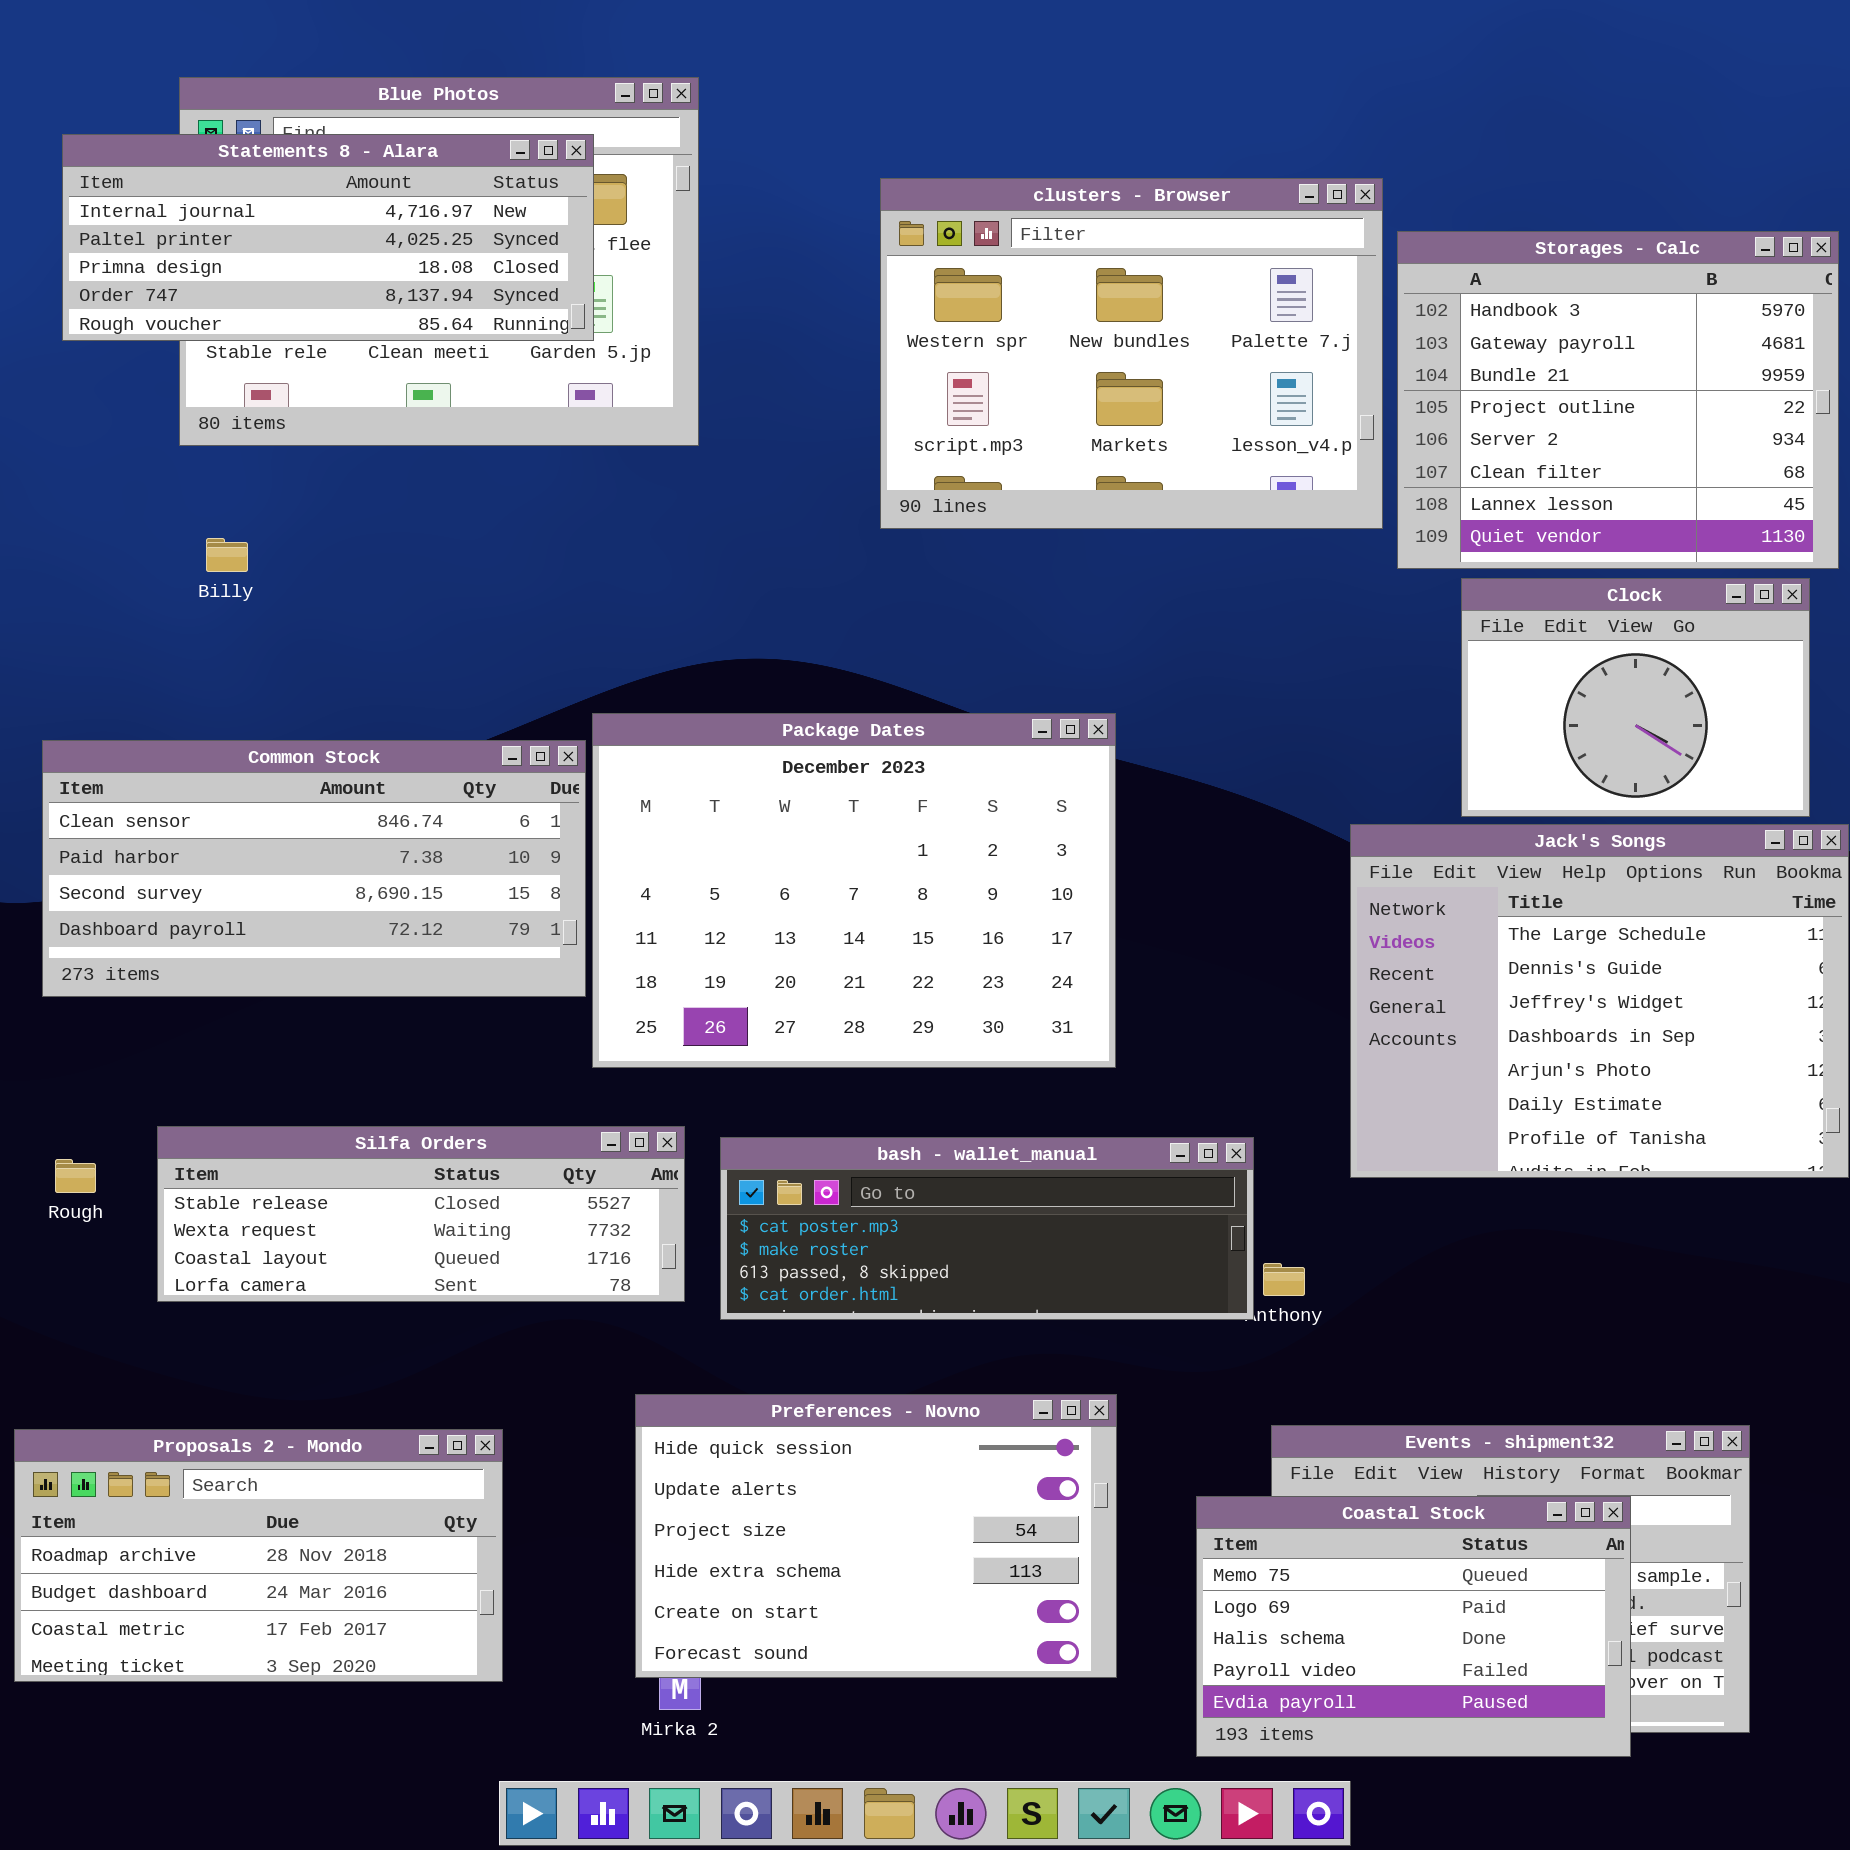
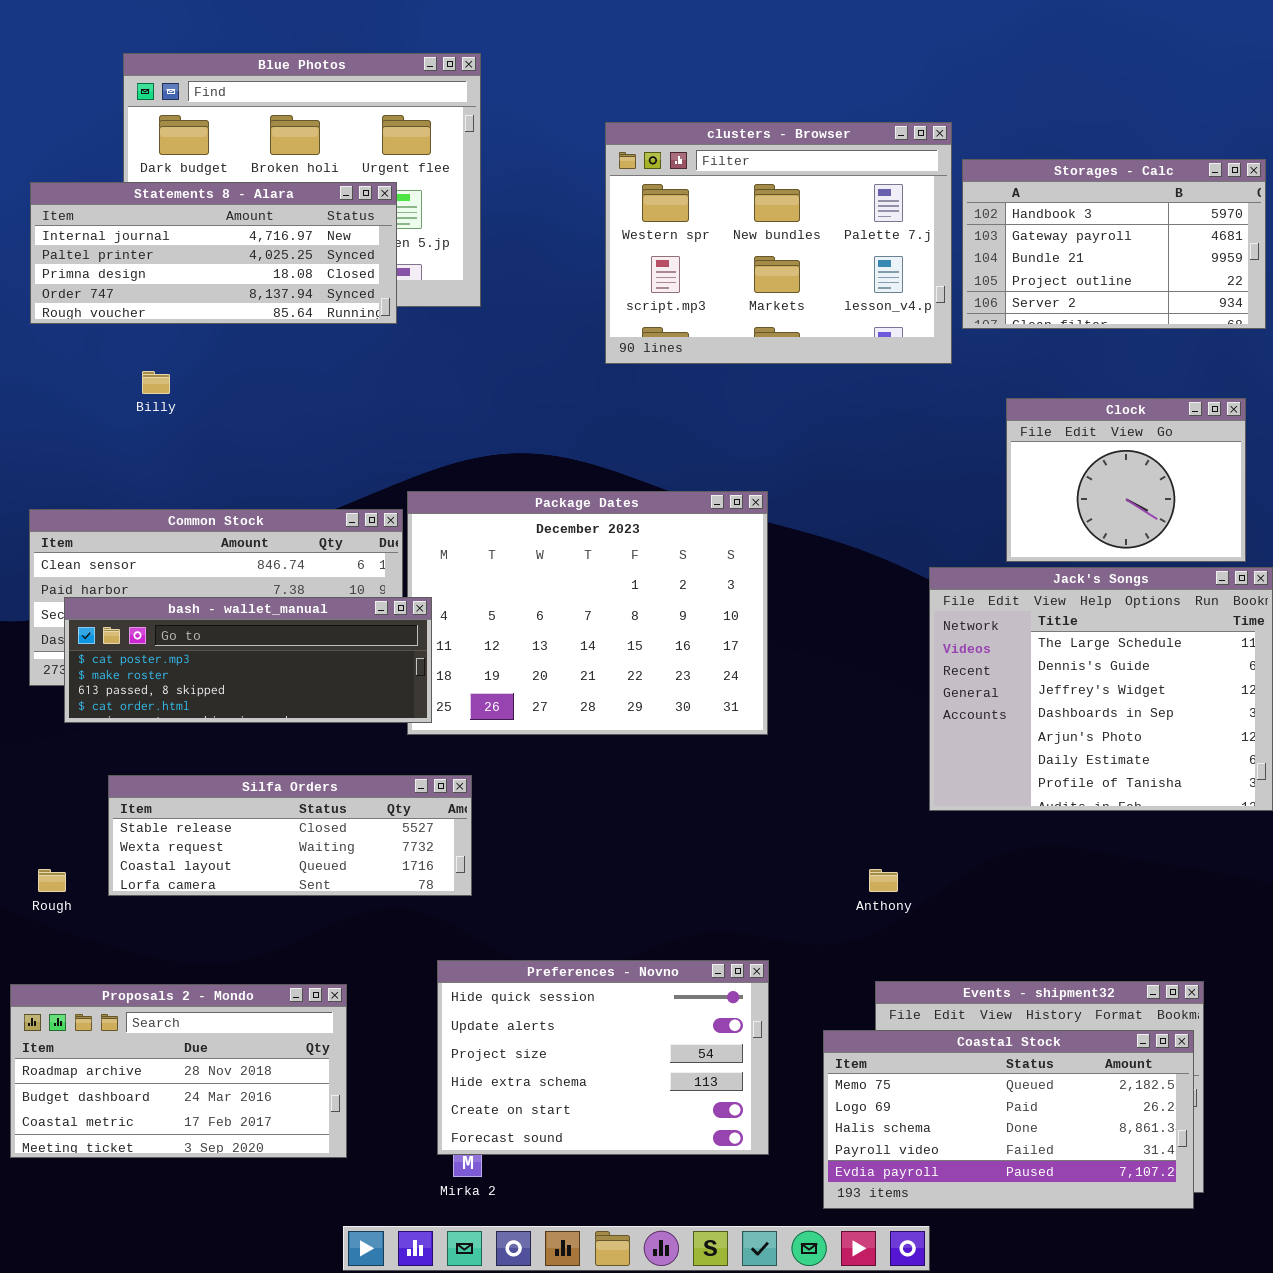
Statements 8 - Alara: [62,134,594,341] -> [30,182,397,324], moved
Storages - Calc: [1397,231,1839,569] -> [962,159,1266,329], resized
bash - wallet_manual: [720,1137,1254,1320] -> [64,597,432,723], moved
Rough: [55,1159,96,1193] -> [38,869,66,892], moved
Coastal Stock: [1196,1496,1631,1757] -> [823,1030,1194,1209], resized

